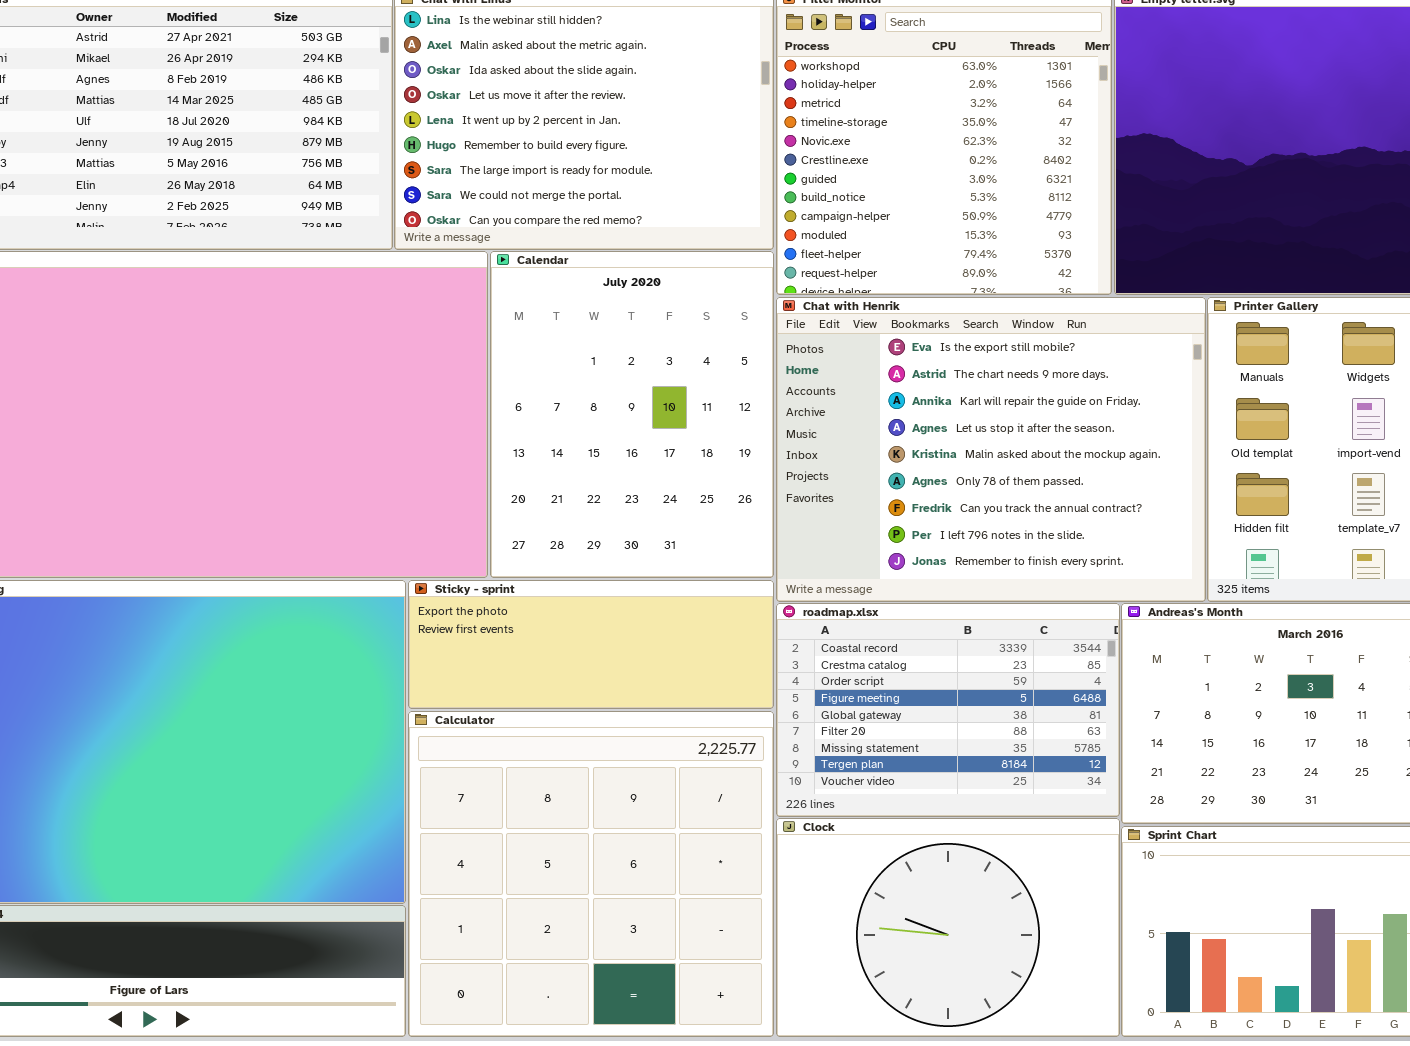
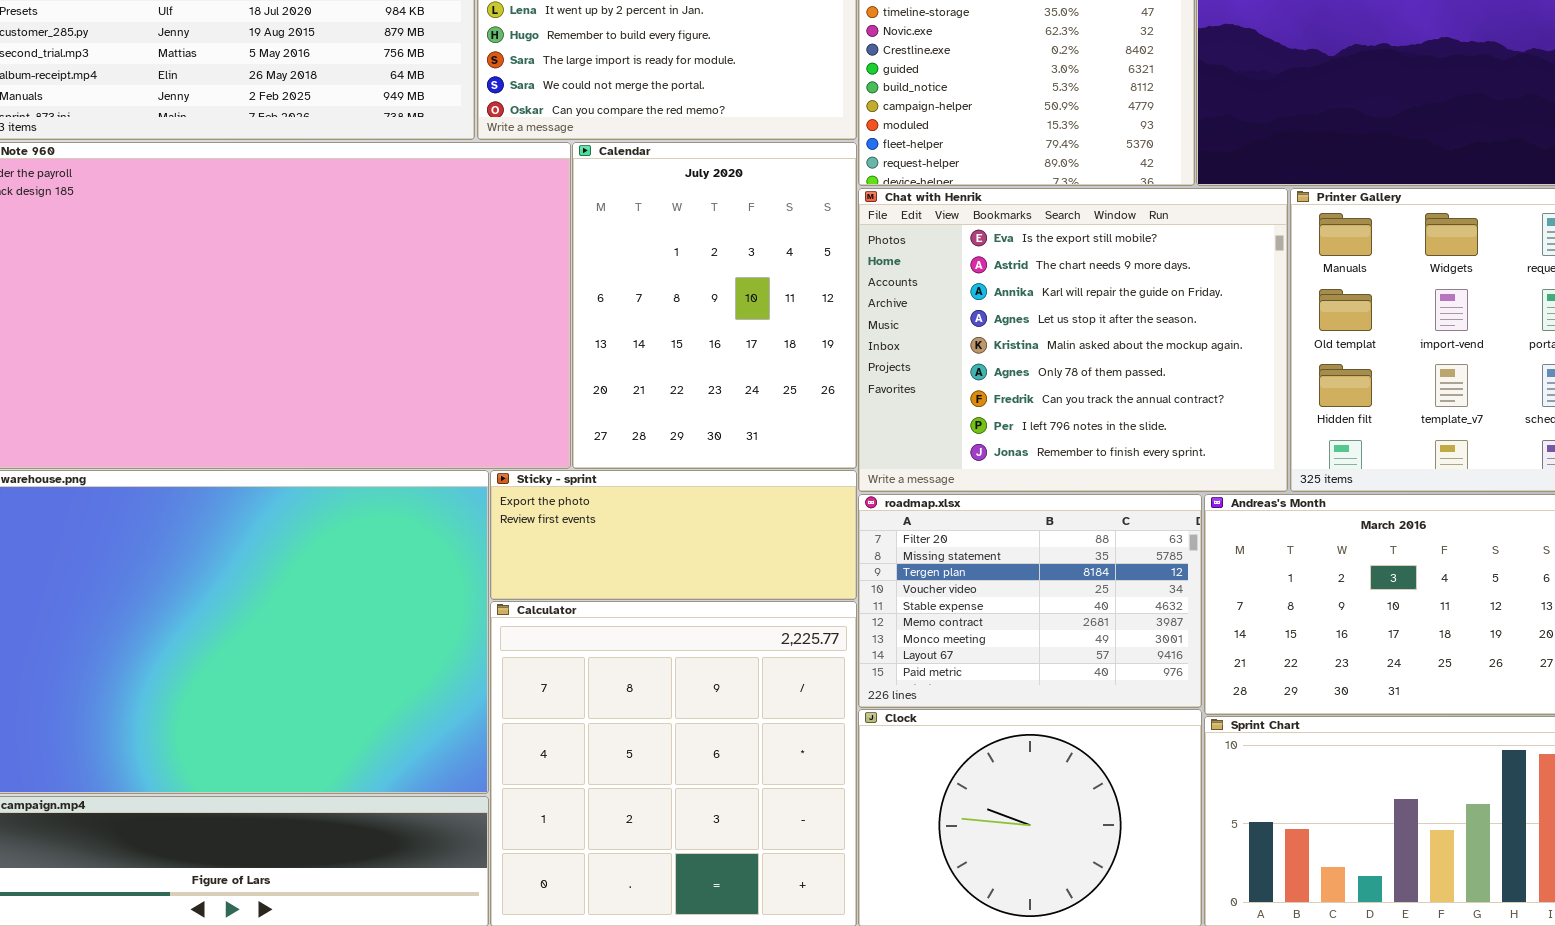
roadmap.xlsx: [776,603,1120,817] -> [858,494,1202,708], scrolled down 5 rows

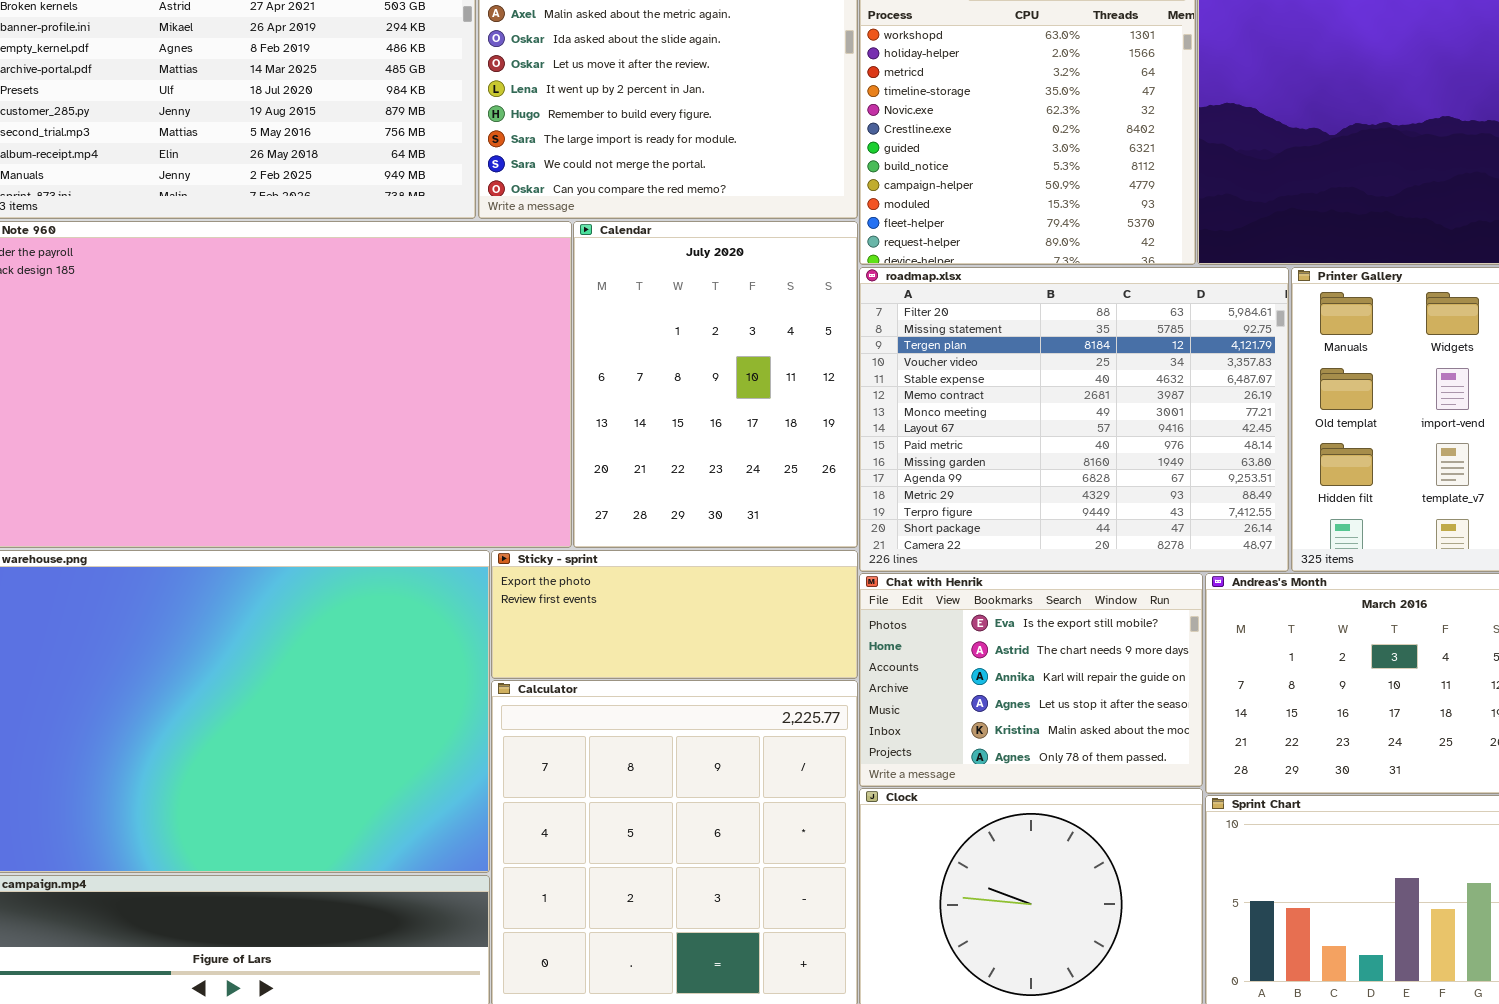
Chat with Henrik: [858,188,1288,492] -> [859,573,1203,787], moved, resized
roadmap.xlsx: [858,494,1202,708] -> [859,267,1289,572], moved, resized

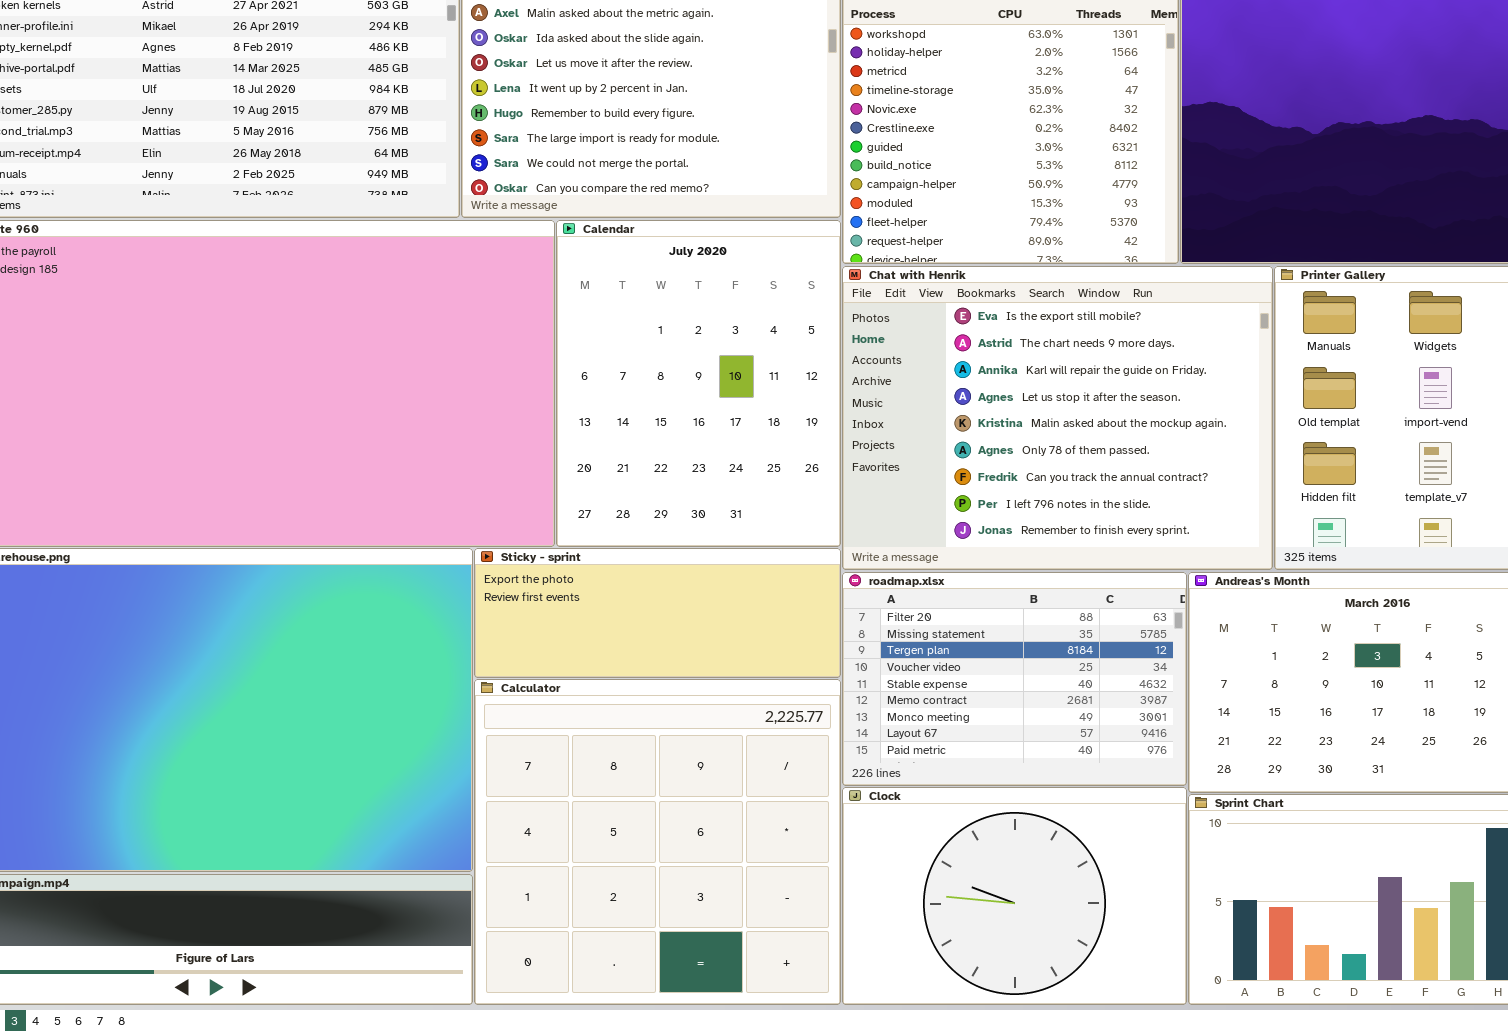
roadmap.xlsx: [859,267,1289,572] -> [842,572,1187,786], moved, resized
Chat with Henrik: [859,573,1203,787] -> [842,266,1273,570], moved, resized

